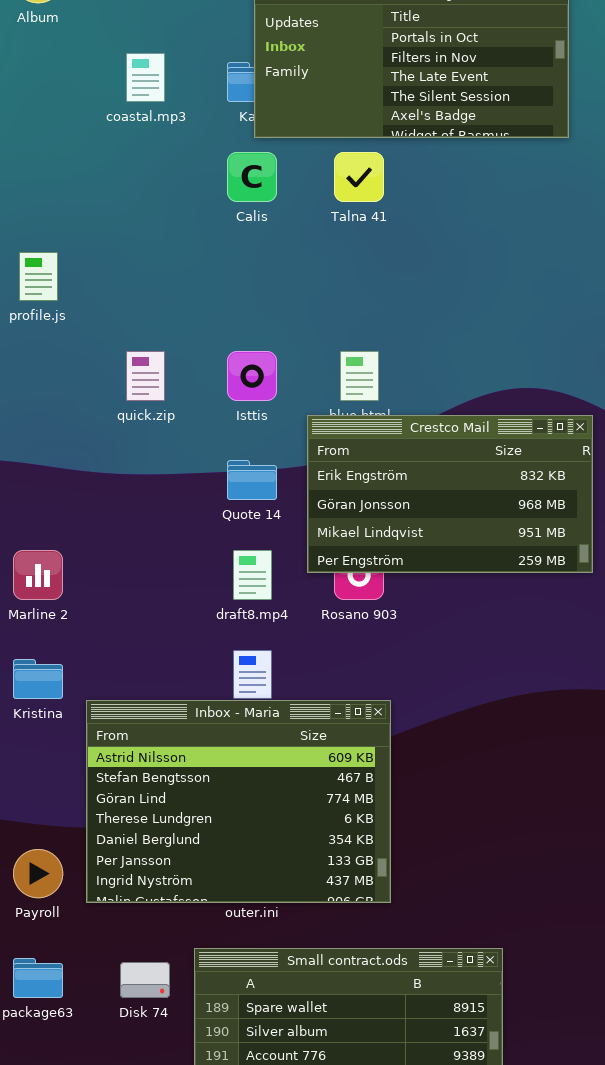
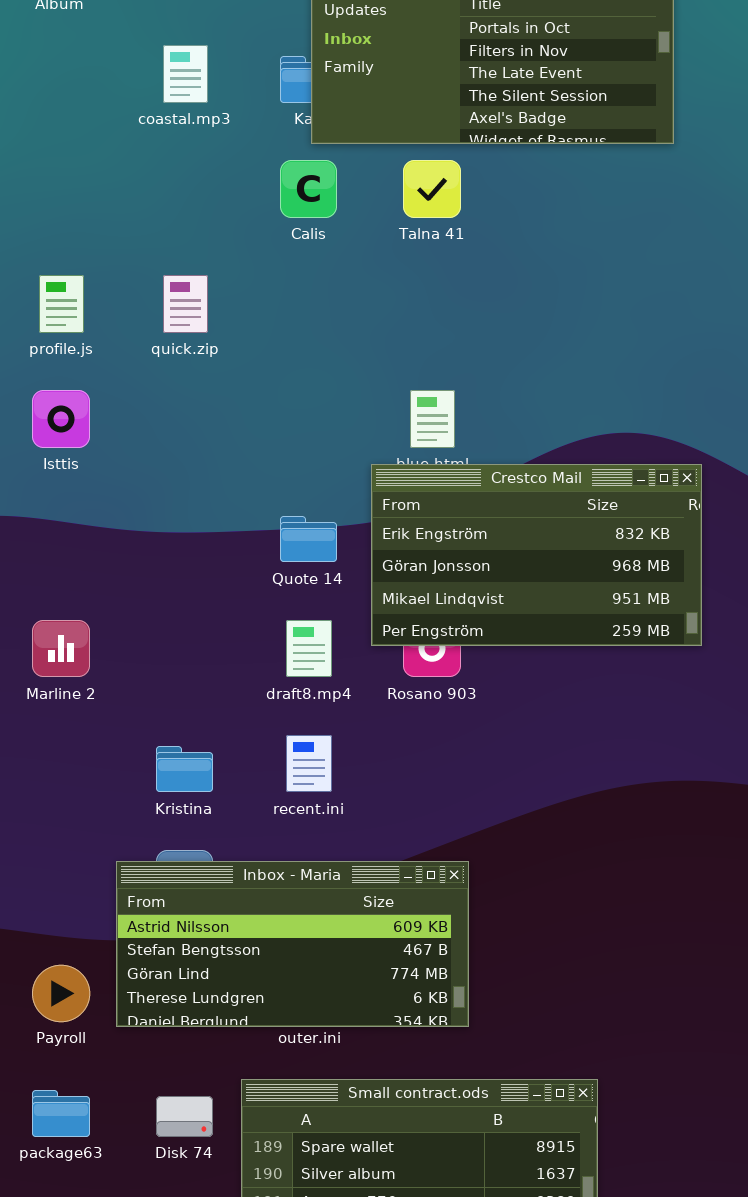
quick.zip: [126,351,165,401] -> [163,275,208,333], moved
Isttis: [227,351,277,401] -> [32,390,90,448], moved
Kristina: [13,659,63,699] -> [156,746,213,792], moved
Inbox - Maria: [86,700,391,903] -> [116,861,469,1027], resized

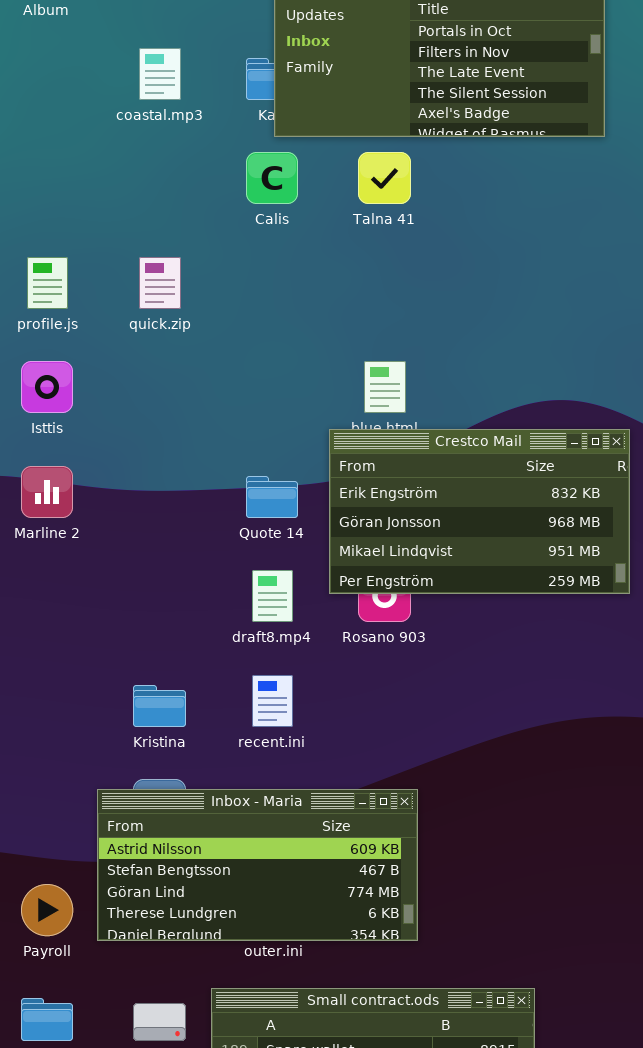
Marline 2: [32,620,90,677] -> [21,466,73,518], moved

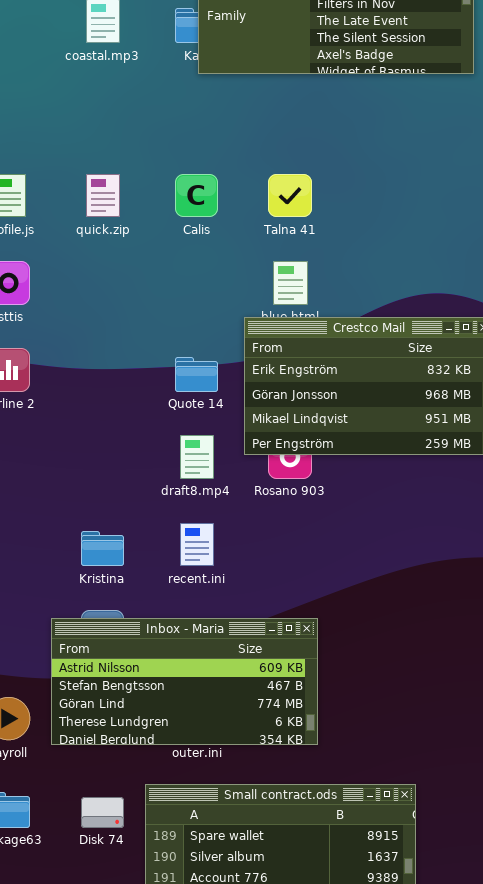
Calis: [246,152,298,204] -> [175,174,218,217], moved
Talna 41: [358,152,411,204] -> [268,174,312,217], moved

